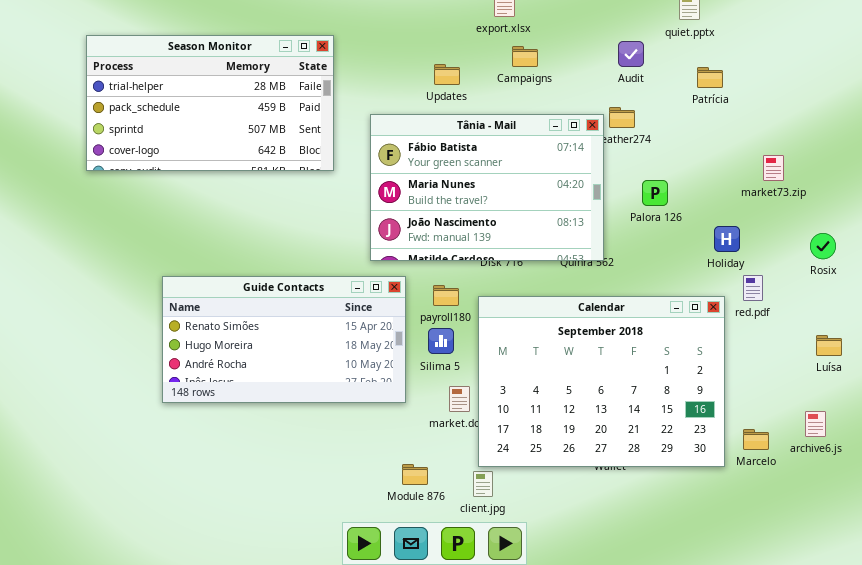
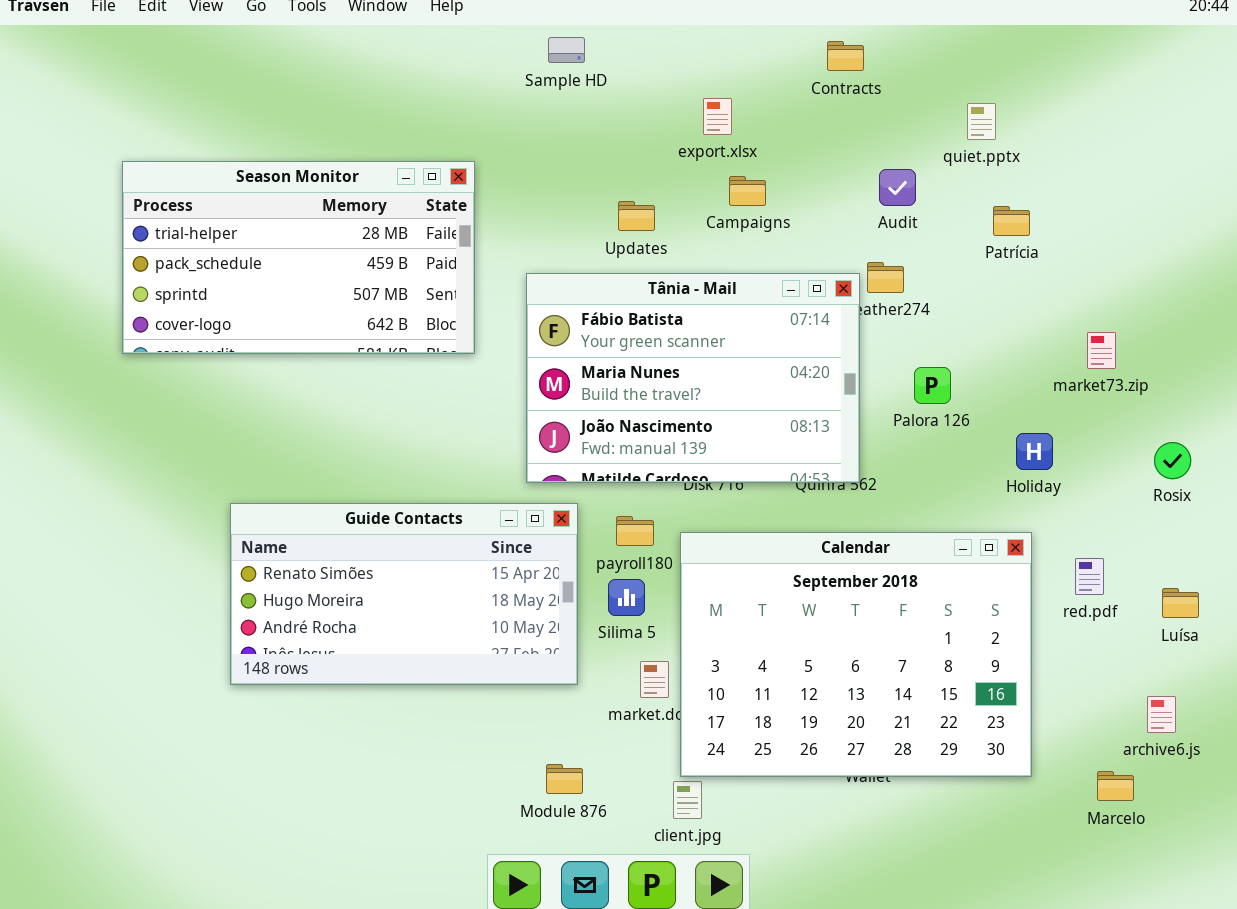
red.pdf: [743,275,763,301] -> [1075,558,1104,595], moved
Marcelo: [743,429,769,450] -> [1097,771,1134,801], moved
Module 876: [402,464,428,485] -> [546,764,583,794], moved

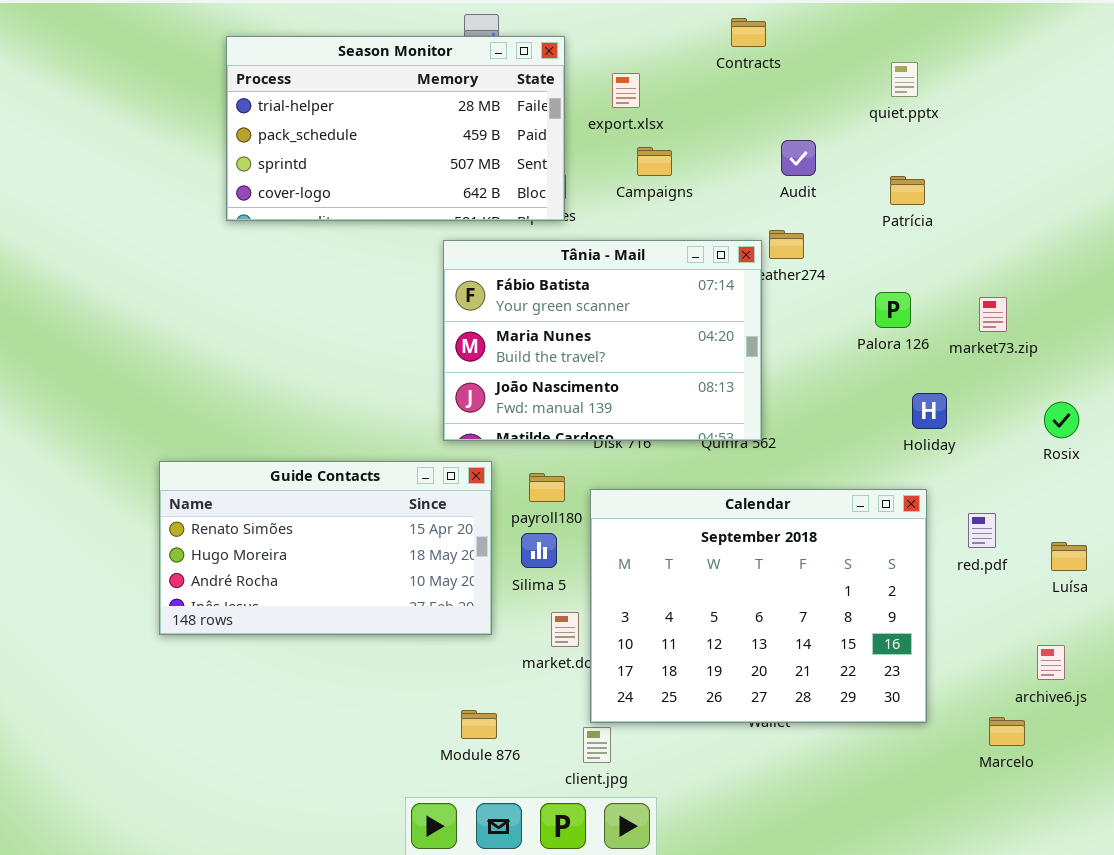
quiet.pptx: [967,103,996,140] -> [891,62,918,97], moved
Season Monitor: [122,161,475,354] -> [226,36,565,221], moved
Palora 126: [914,367,951,404] -> [875,292,911,328], moved

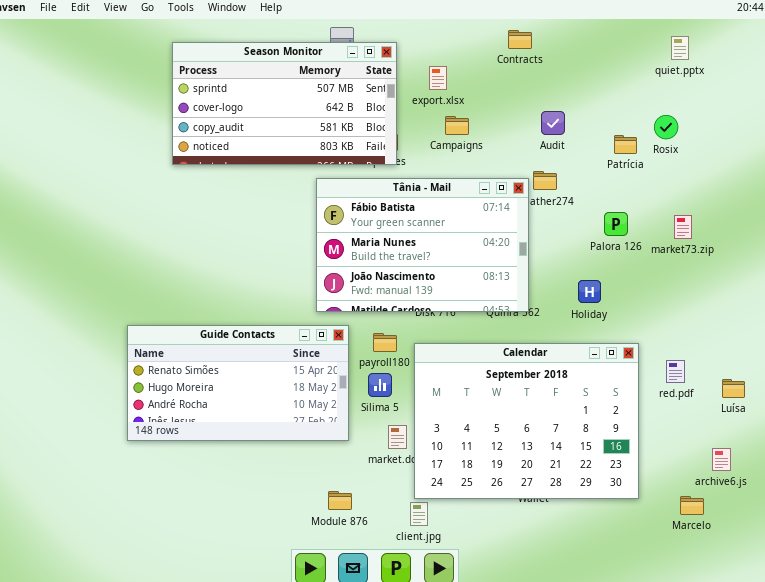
Season Monitor: [226,36,565,221] -> [172,42,397,165], scrolled down 2 rows
quiet.pptx: [891,62,918,97] -> [671,36,689,60], moved
Holiday: [912,393,947,429] -> [578,280,601,303], moved
Rosix: [1044,402,1079,438] -> [654,115,678,139], moved

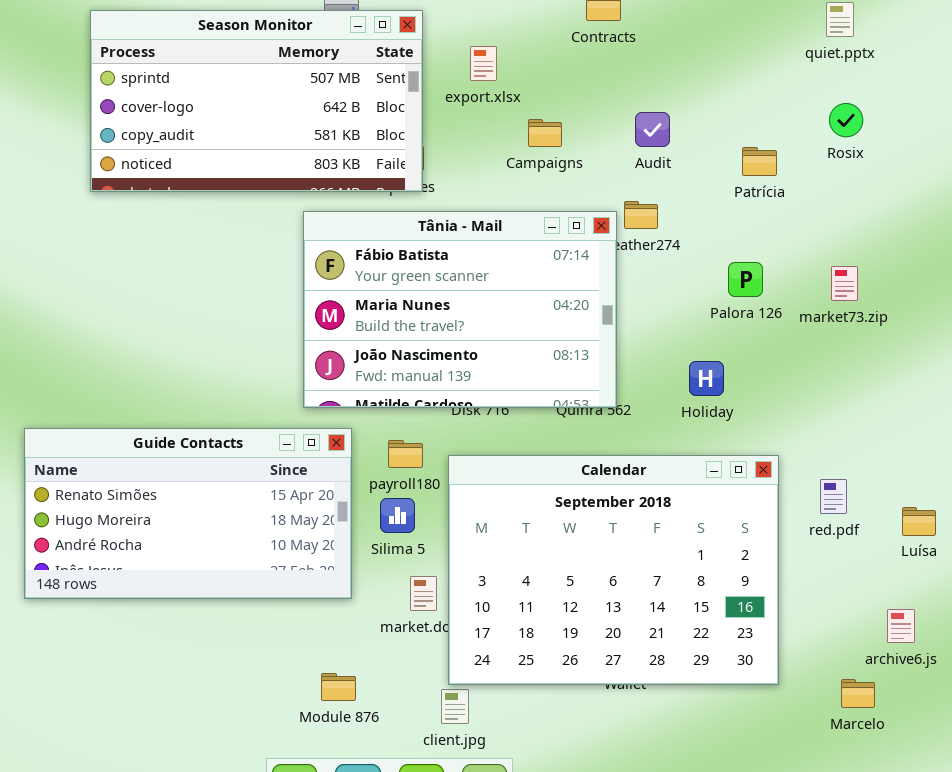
Rosix: [654,115,678,139] -> [829,103,863,137], moved
Campaigns: [445,116,469,135] -> [528,119,562,147], moved

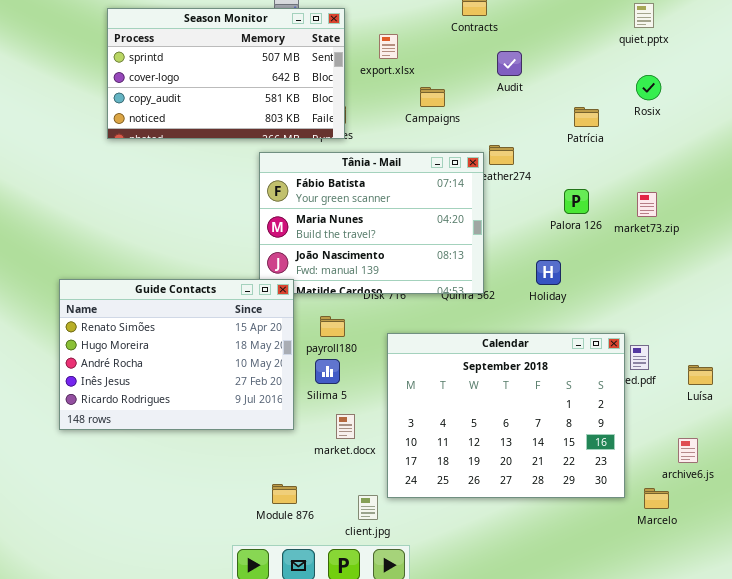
Audit: [635,112,670,147] -> [497,51,522,76], moved
Guide Contacts: [24,428,352,599] -> [59,279,294,430], resized
Calendar: [448,455,779,685] -> [387,333,625,498], moved

